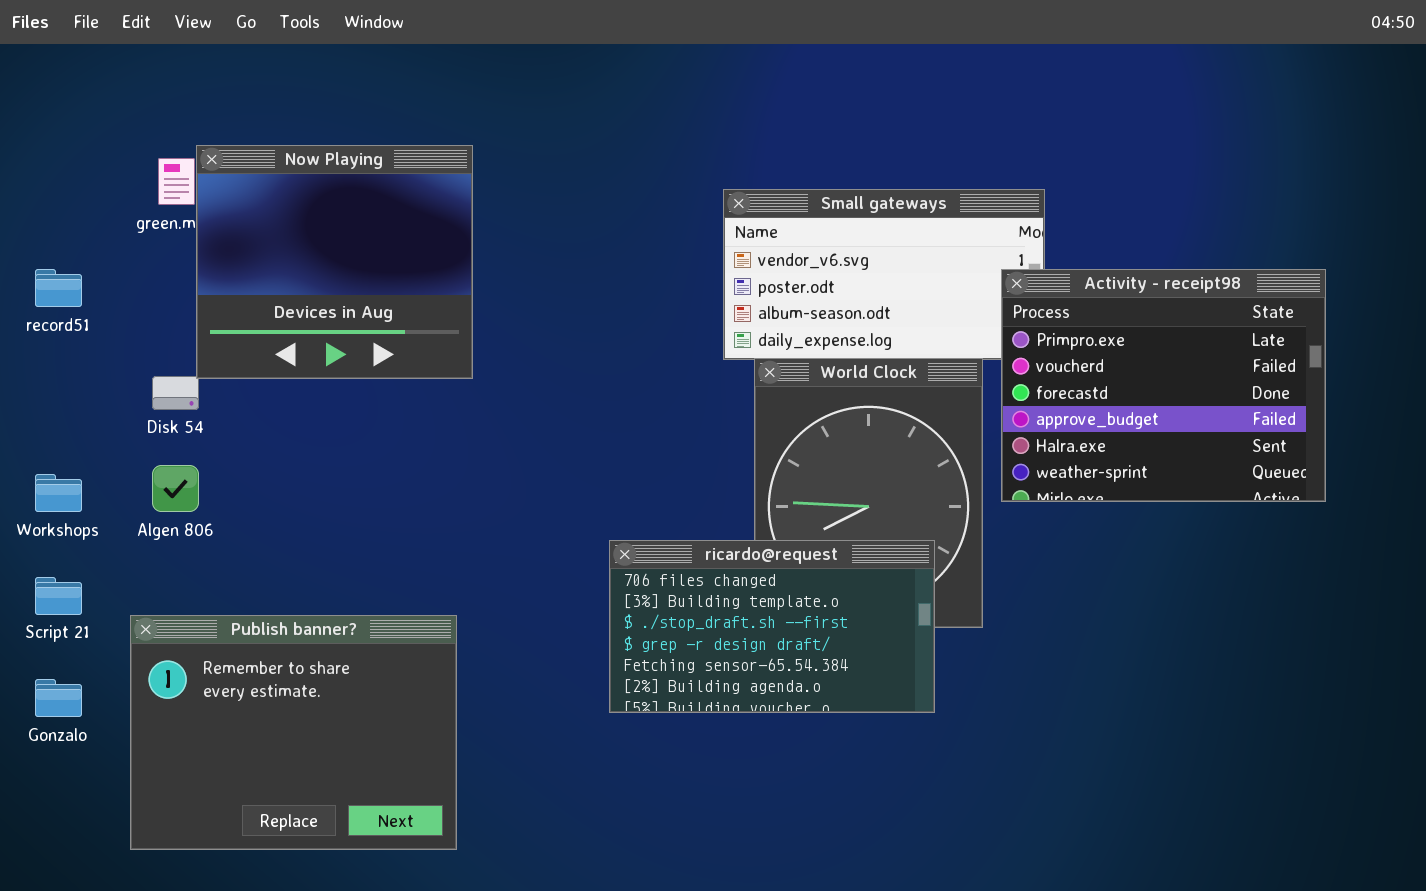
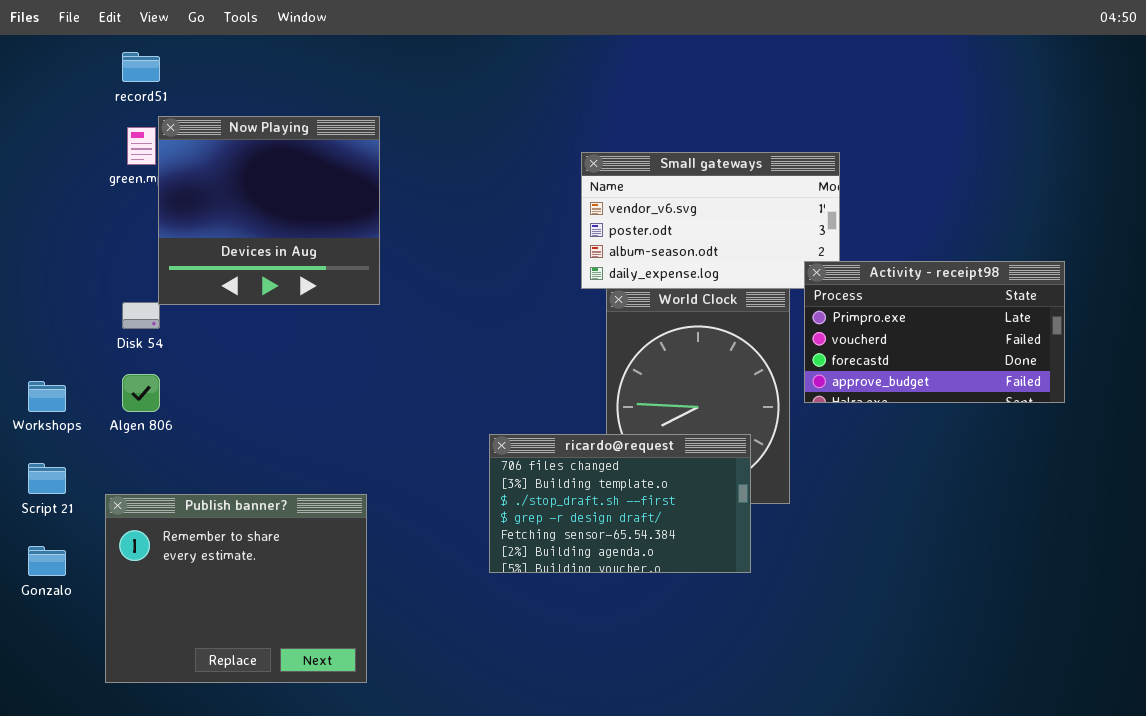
record51: [35,269,82,307] -> [122,52,160,82], moved
Activity - receipt98: [1001,269,1326,502] -> [804,261,1065,403], resized

